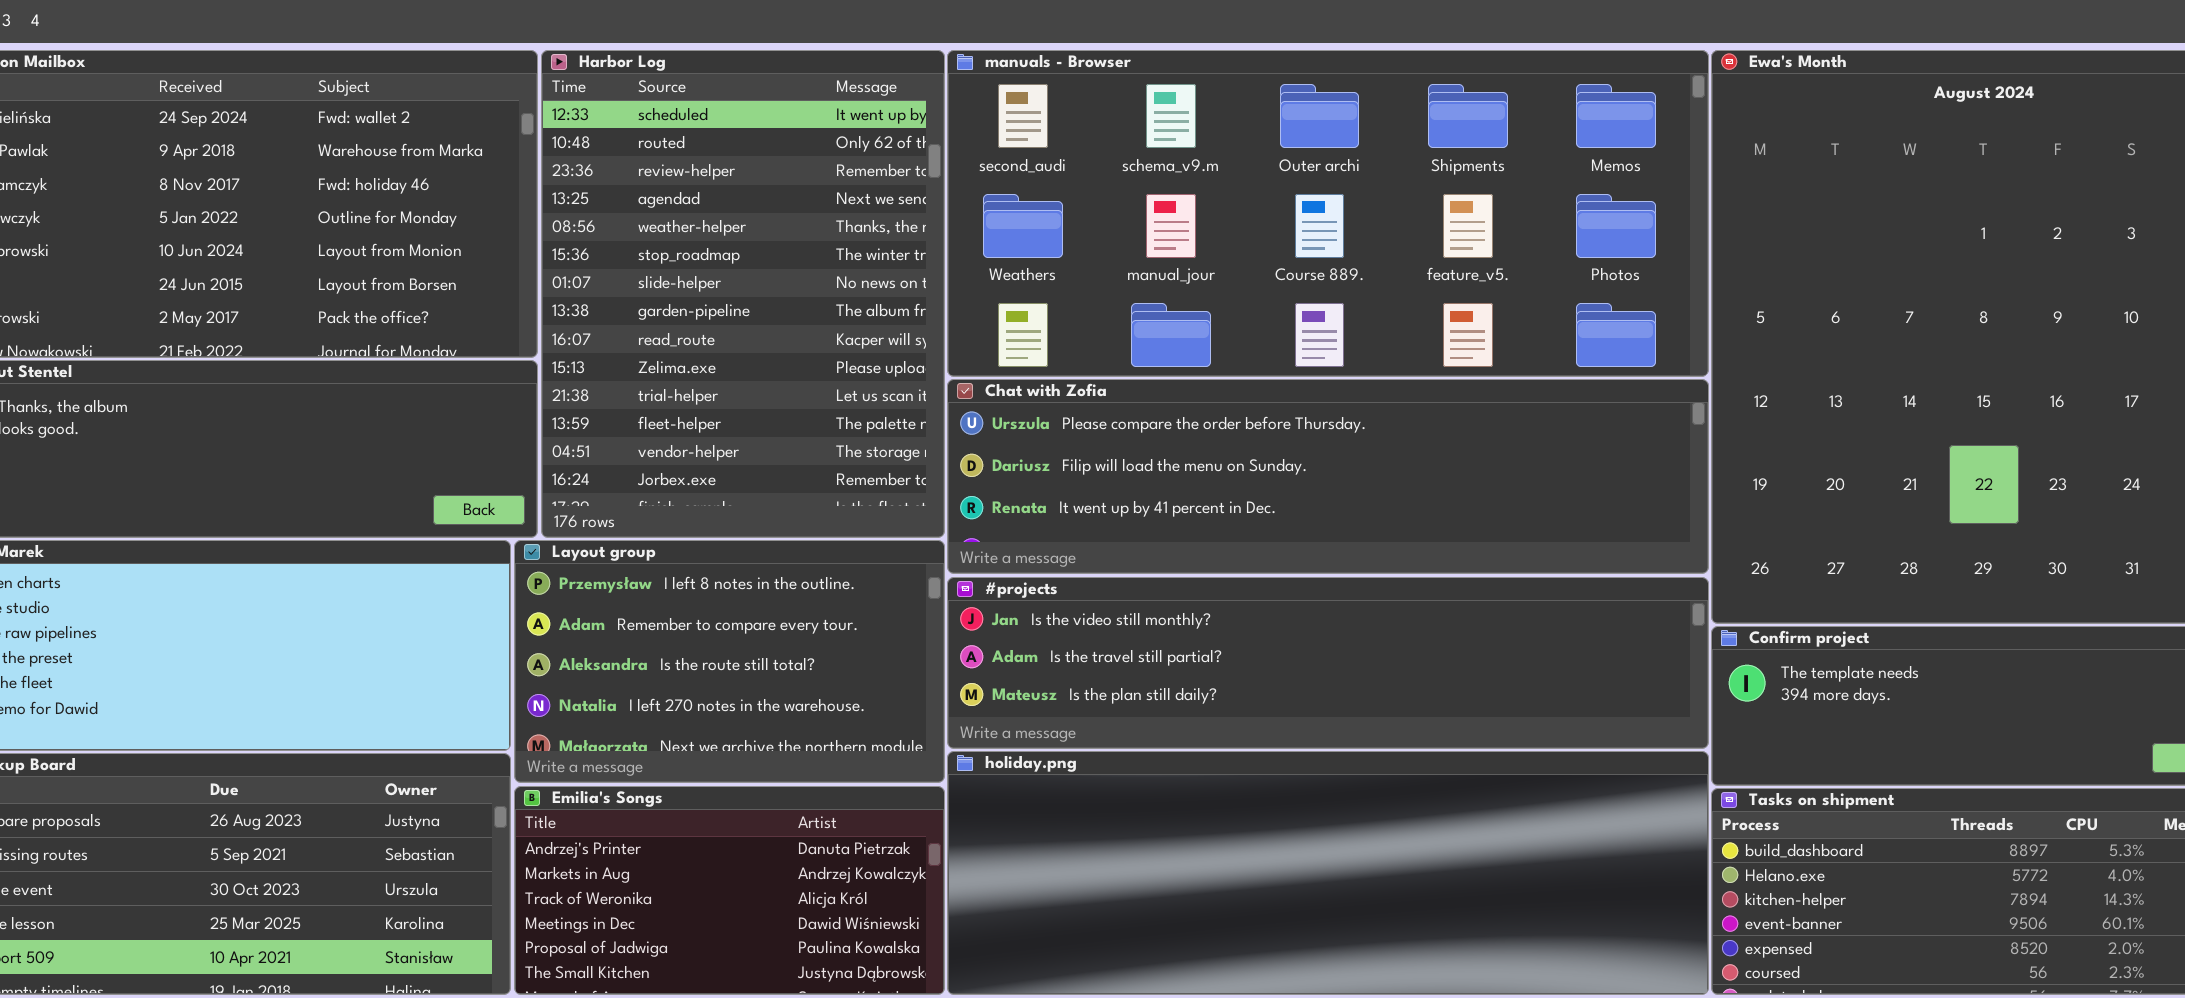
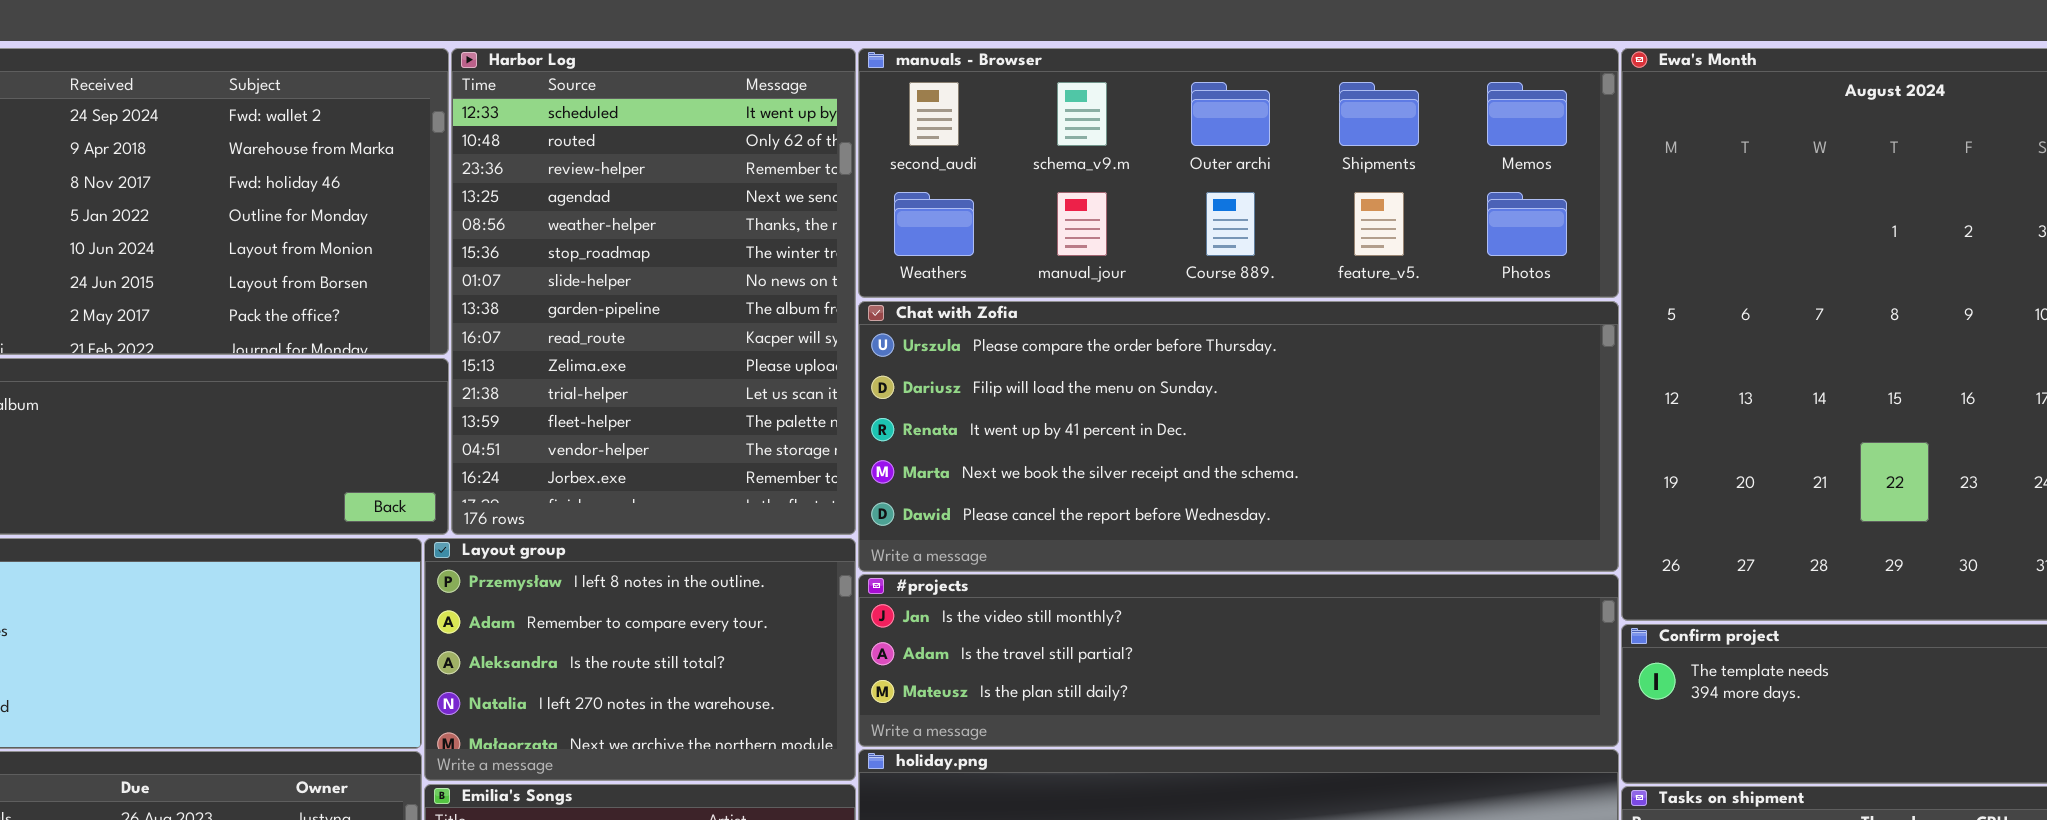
manuals - Browser: [947,50,1709,377] -> [858,48,1619,298], resized
Chat with Zofia: [947,379,1709,574] -> [858,301,1619,572], resized

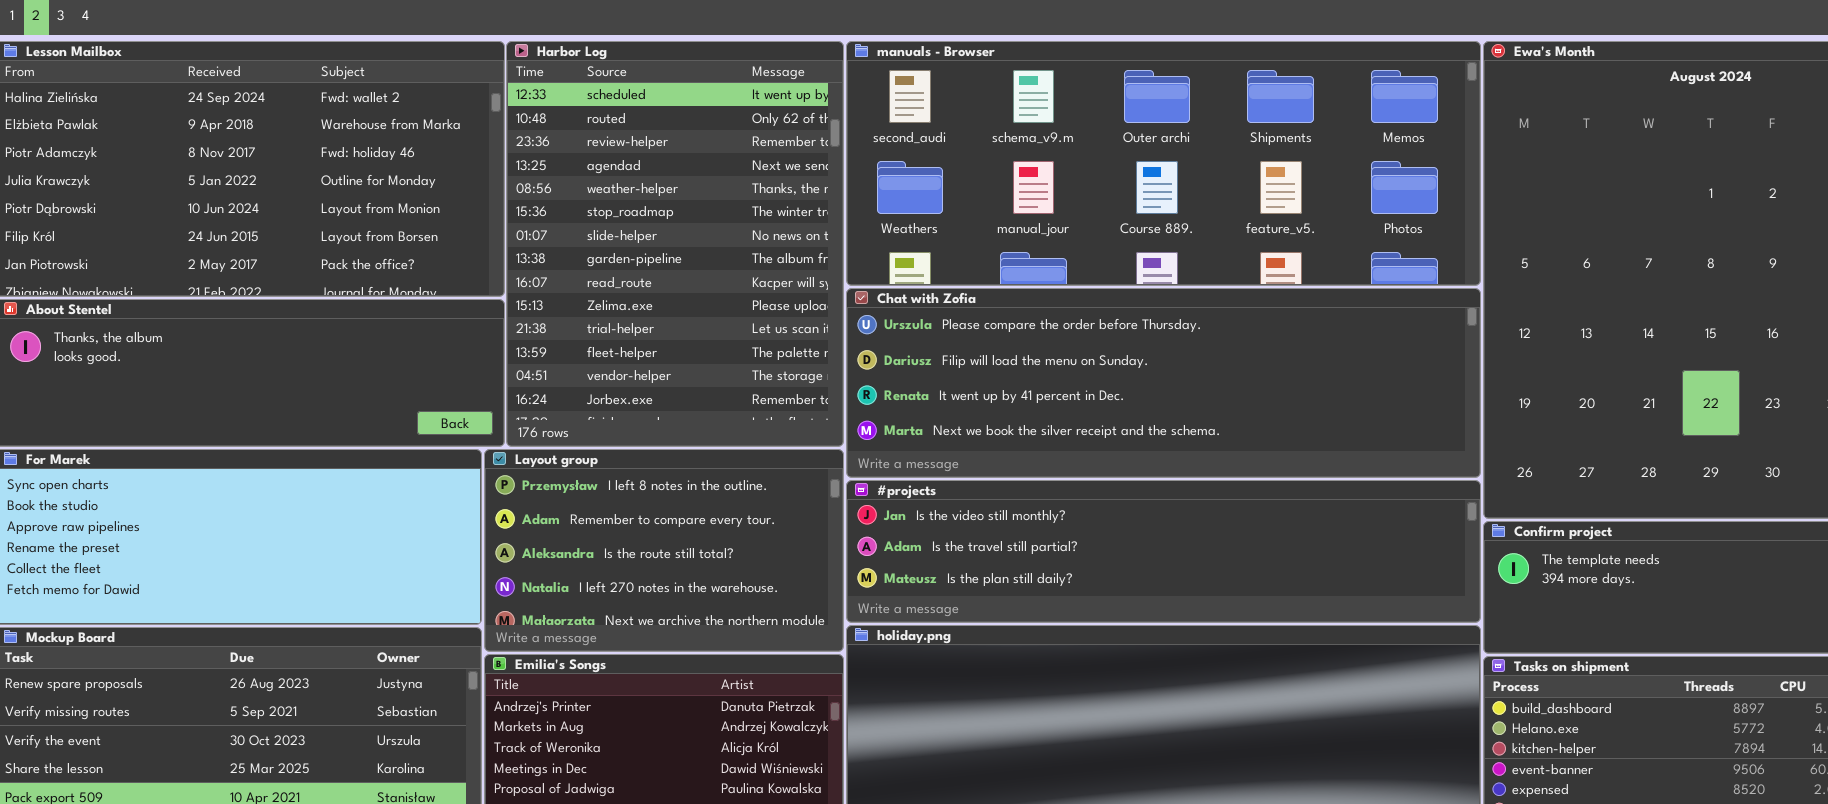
manuals - Browser: [858,48,1619,298] -> [846,41,1481,286], resized
Chat with Zofia: [858,301,1619,572] -> [846,288,1481,478], resized

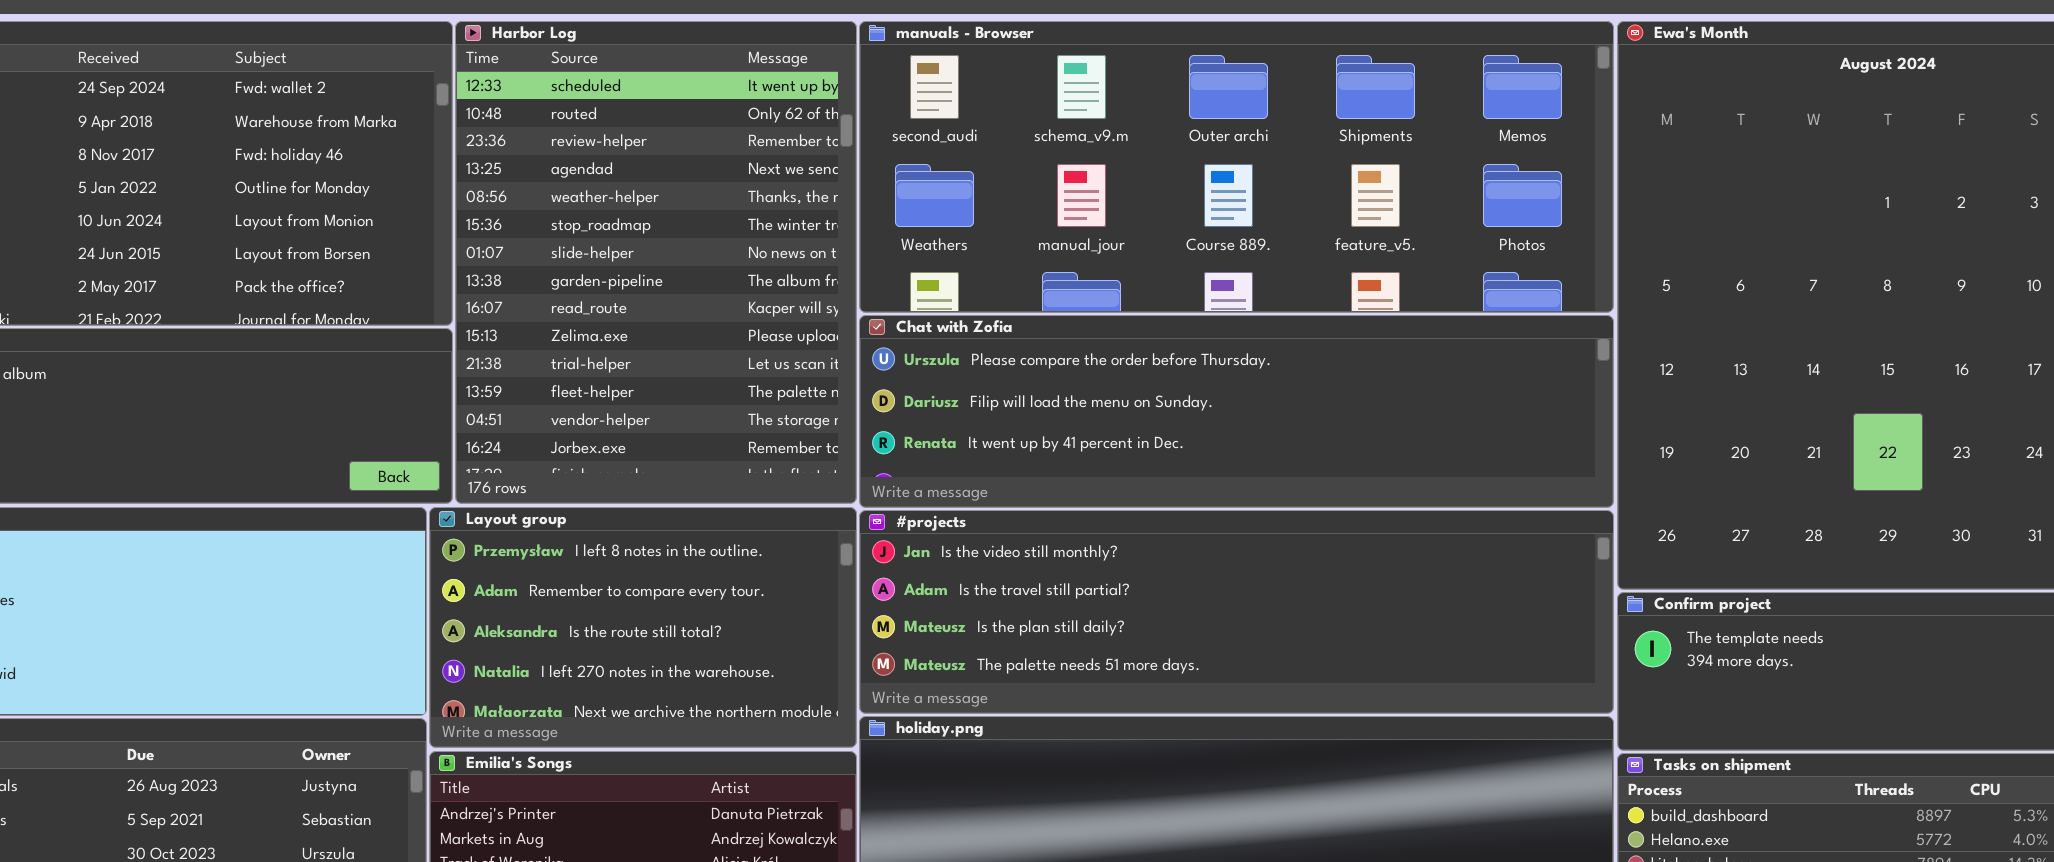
Chat with Zofia: [846,288,1481,478] -> [859,315,1614,508], resized
#projects: [846,480,1481,623] -> [859,510,1614,714], resized

